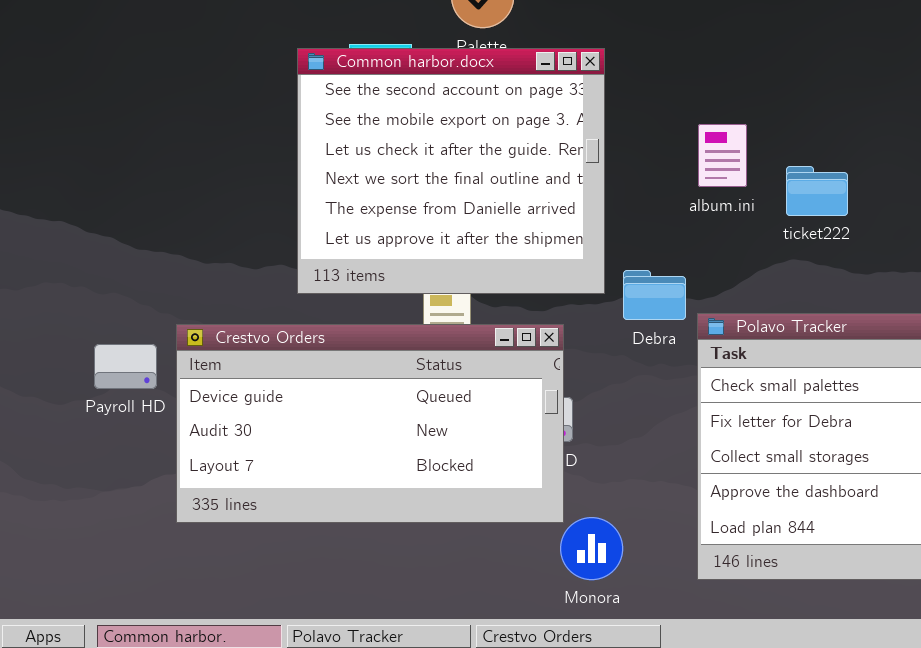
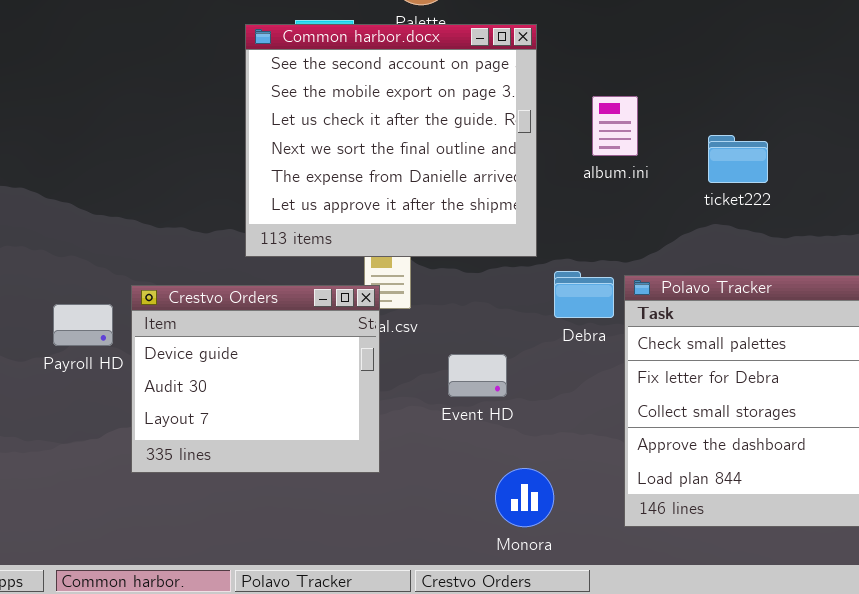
album.ini: [698,124,747,187] -> [592,96,638,156], moved
Debra: [623,270,686,320] -> [554,271,614,318], moved
Crestvo Orders: [176,324,564,523] -> [131,285,380,473], resized

